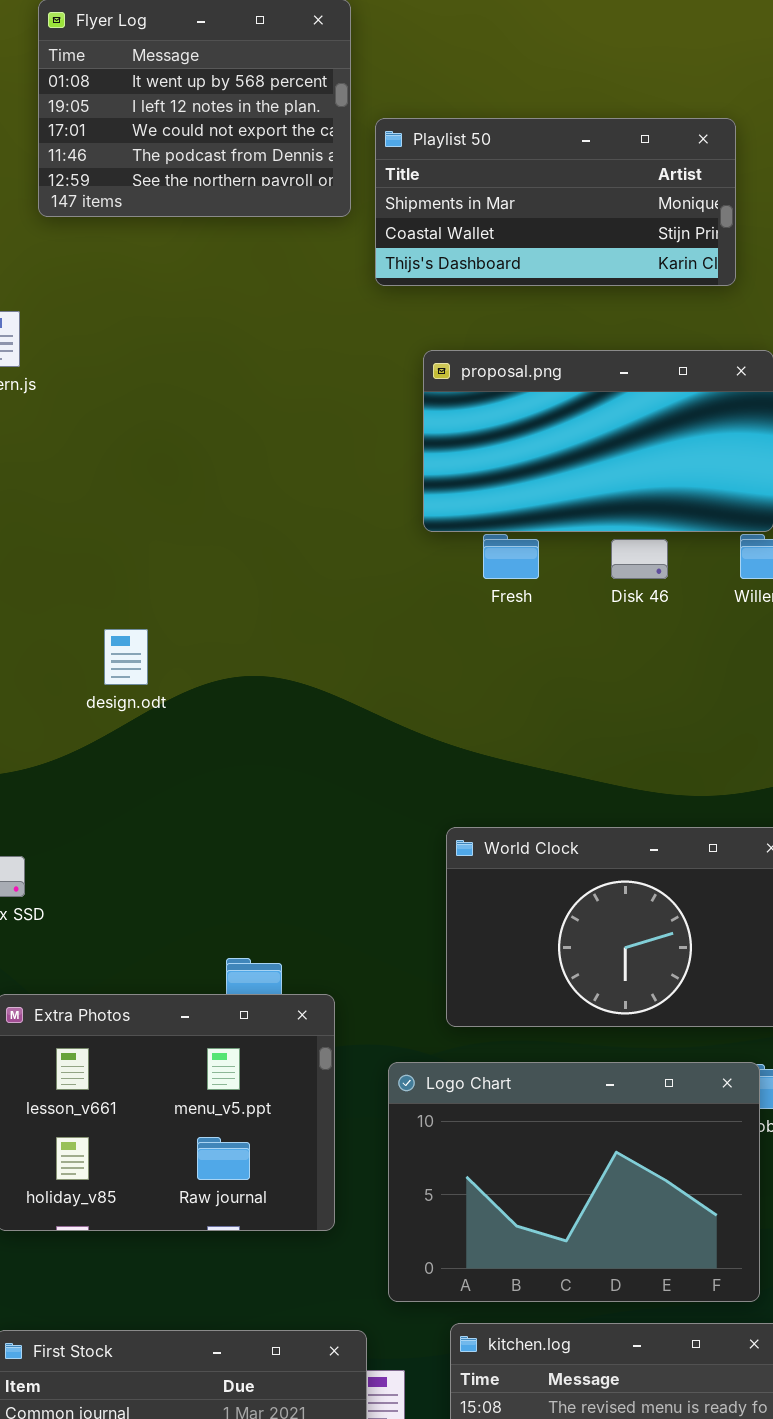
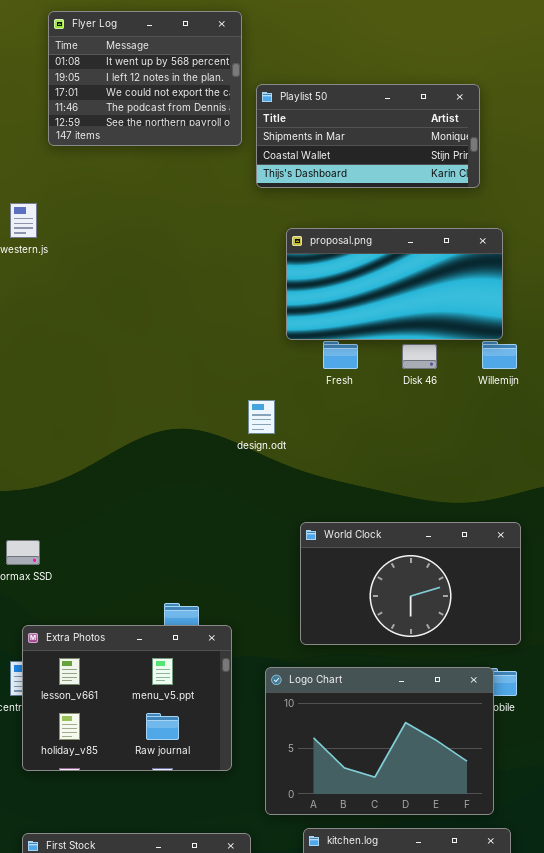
design.odt: [104,629,148,685] -> [248,400,275,434], moved

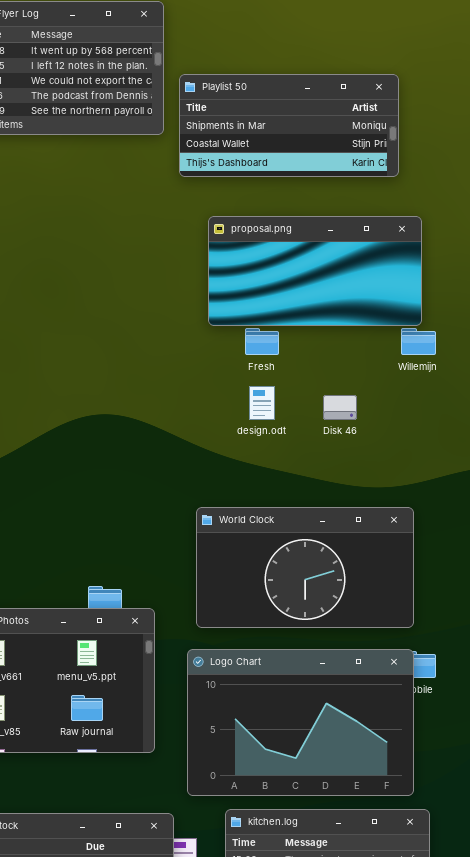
Disk 46: [402,344,437,369] -> [323,395,357,420], moved
design.odt: [248,400,275,434] -> [249,386,275,420], moved
World Clock: [300,522,521,645] -> [196,507,414,628], moved

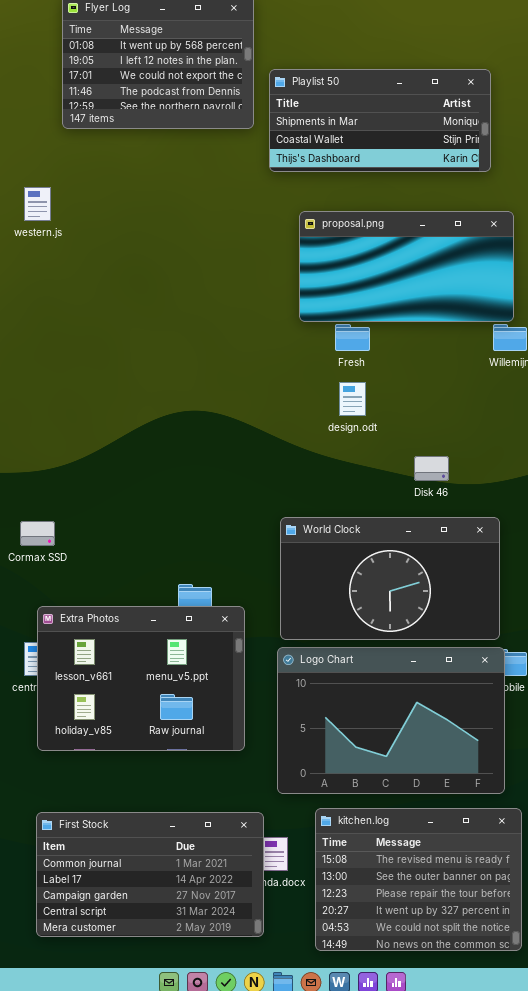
Disk 46: [323,395,357,420] -> [414,456,449,481], moved
World Clock: [196,507,414,628] -> [280,517,500,640], moved

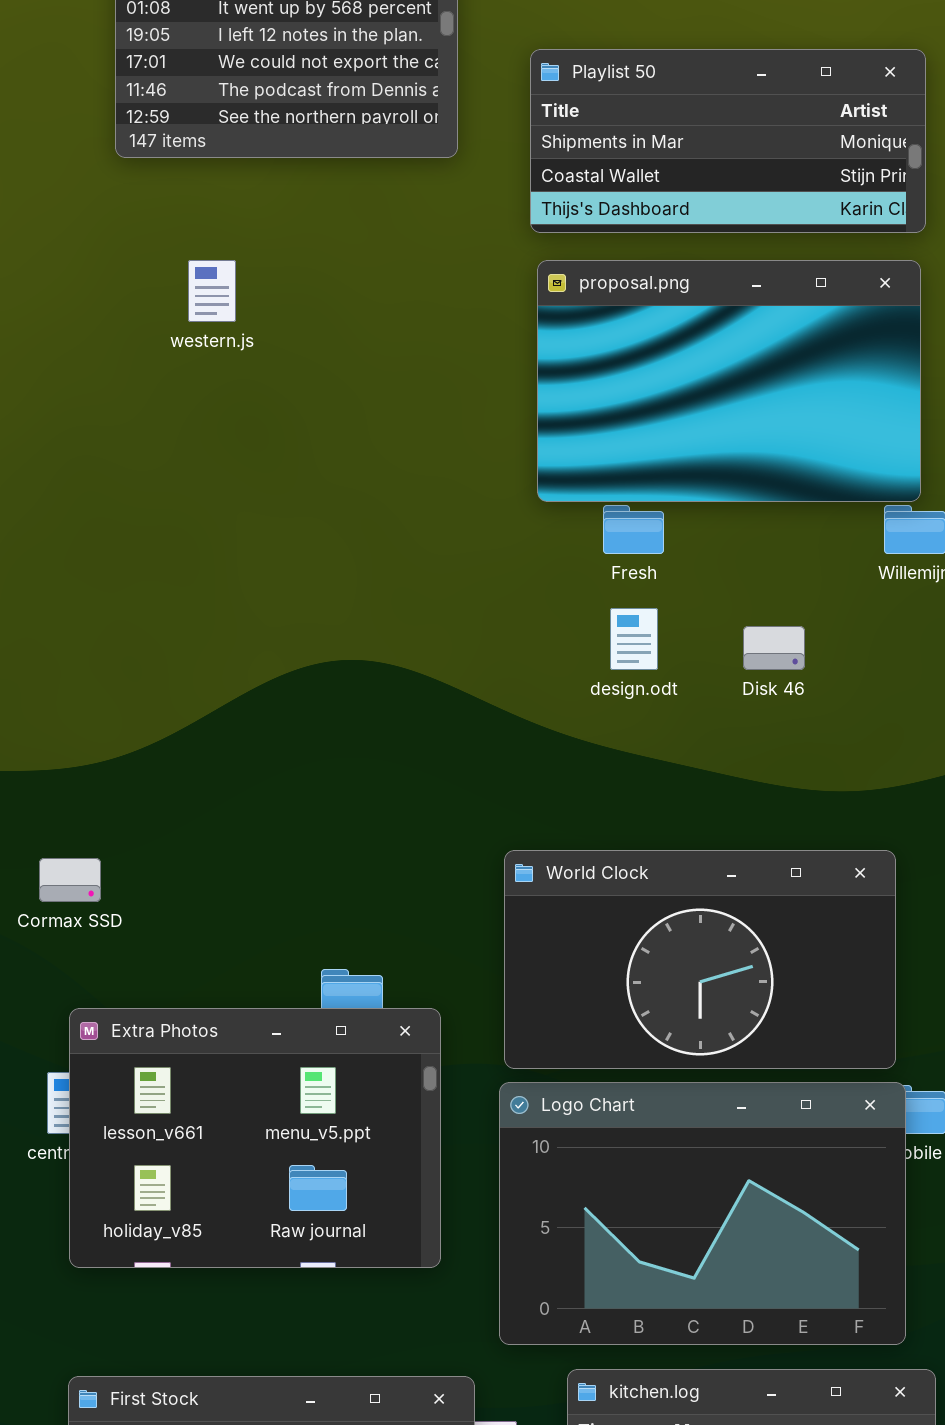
Playlist 50: [269,69,491,172] -> [530,49,926,233], moved
western.js: [24,187,51,221] -> [188,260,236,322], moved
proposal.png: [299,211,514,322] -> [537,260,921,502], resized
Disk 46: [414,456,449,481] -> [743,626,805,670], moved

